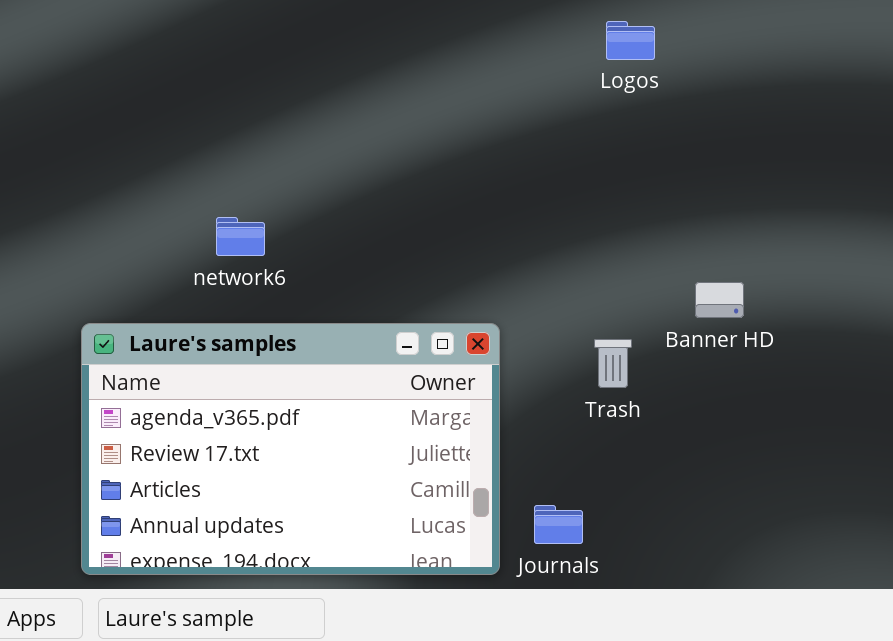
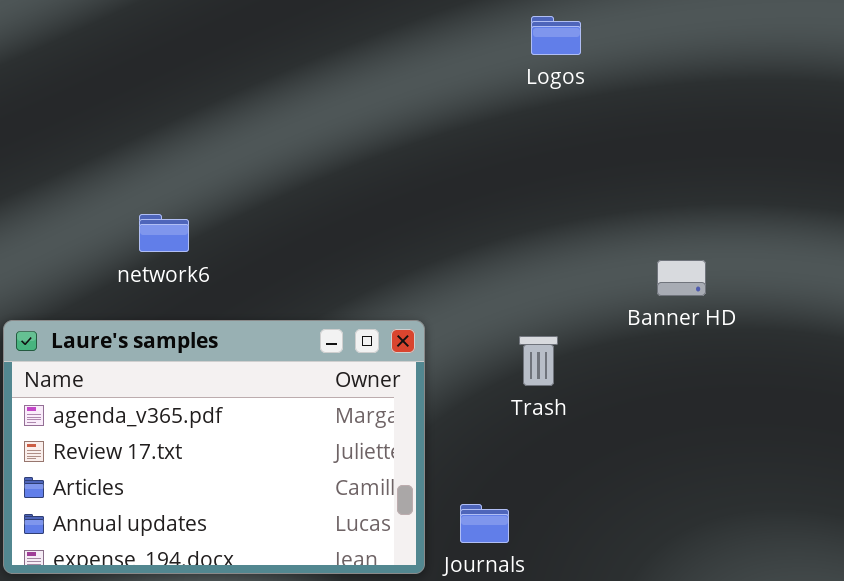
Banner HD: [695,282,744,318] -> [657,260,706,296], moved

